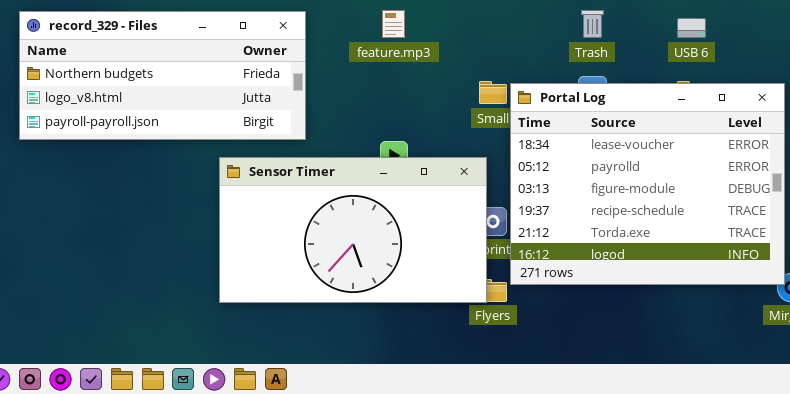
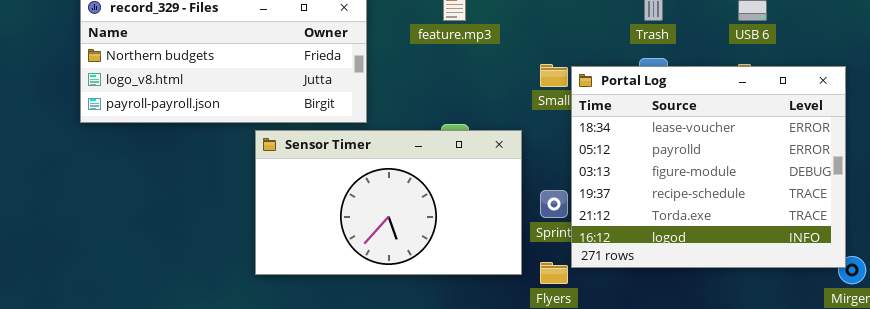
Sensor Timer: [219,157,487,303] -> [255,130,522,275], moved

